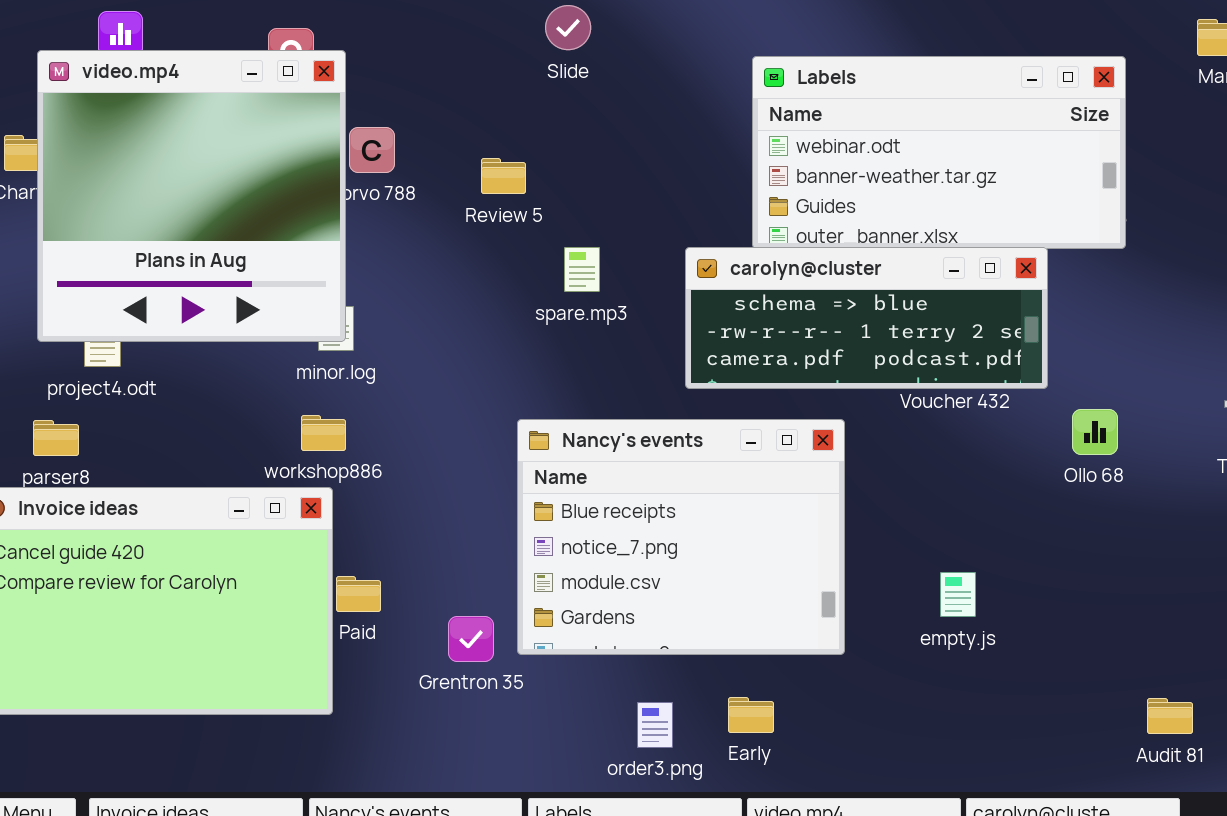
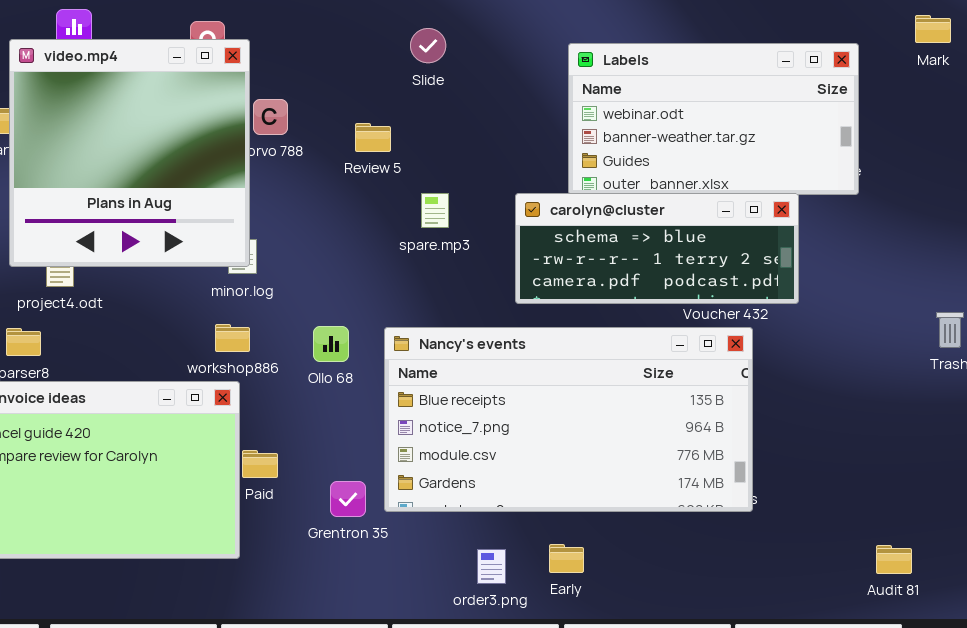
Slide: [545,5,591,50] -> [410,28,446,63], moved
Ollo 68: [1072,409,1118,455] -> [313,326,349,362], moved
Nancy's events: [517,419,845,655] -> [384,327,753,512], resized

